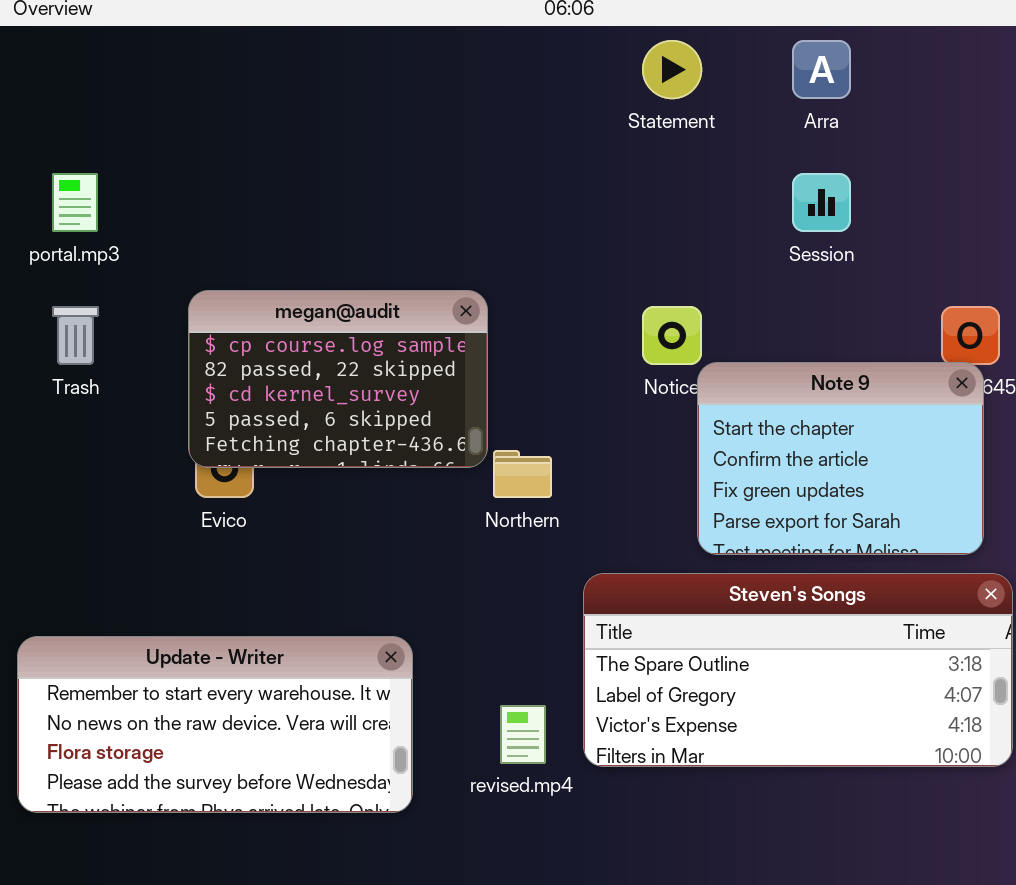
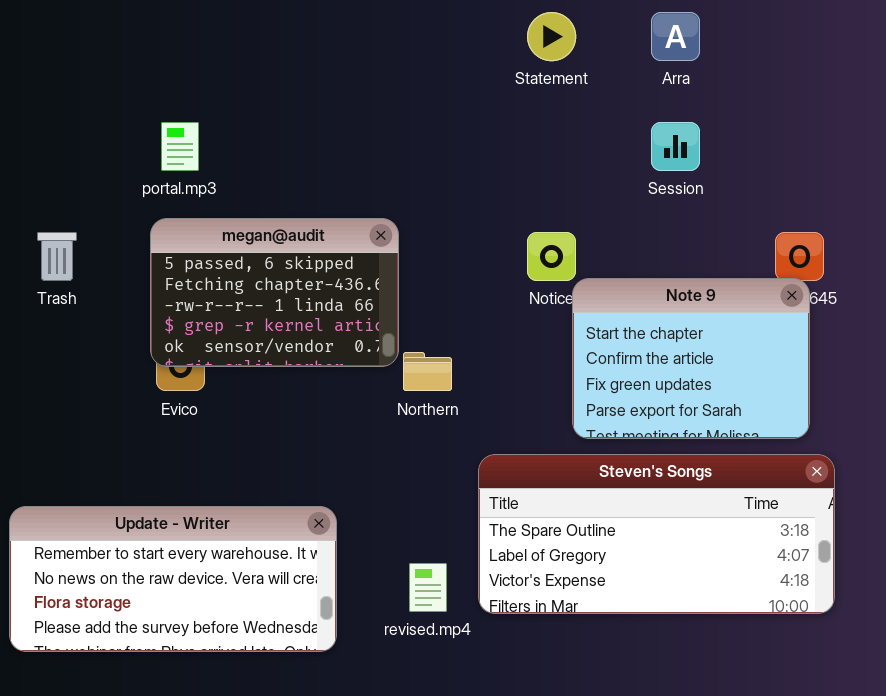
portal.mp3: [52,173,98,232] -> [161,122,199,171], moved
megan@audit: [188,290,488,468] -> [150,218,399,367], scrolled down 3 rows

